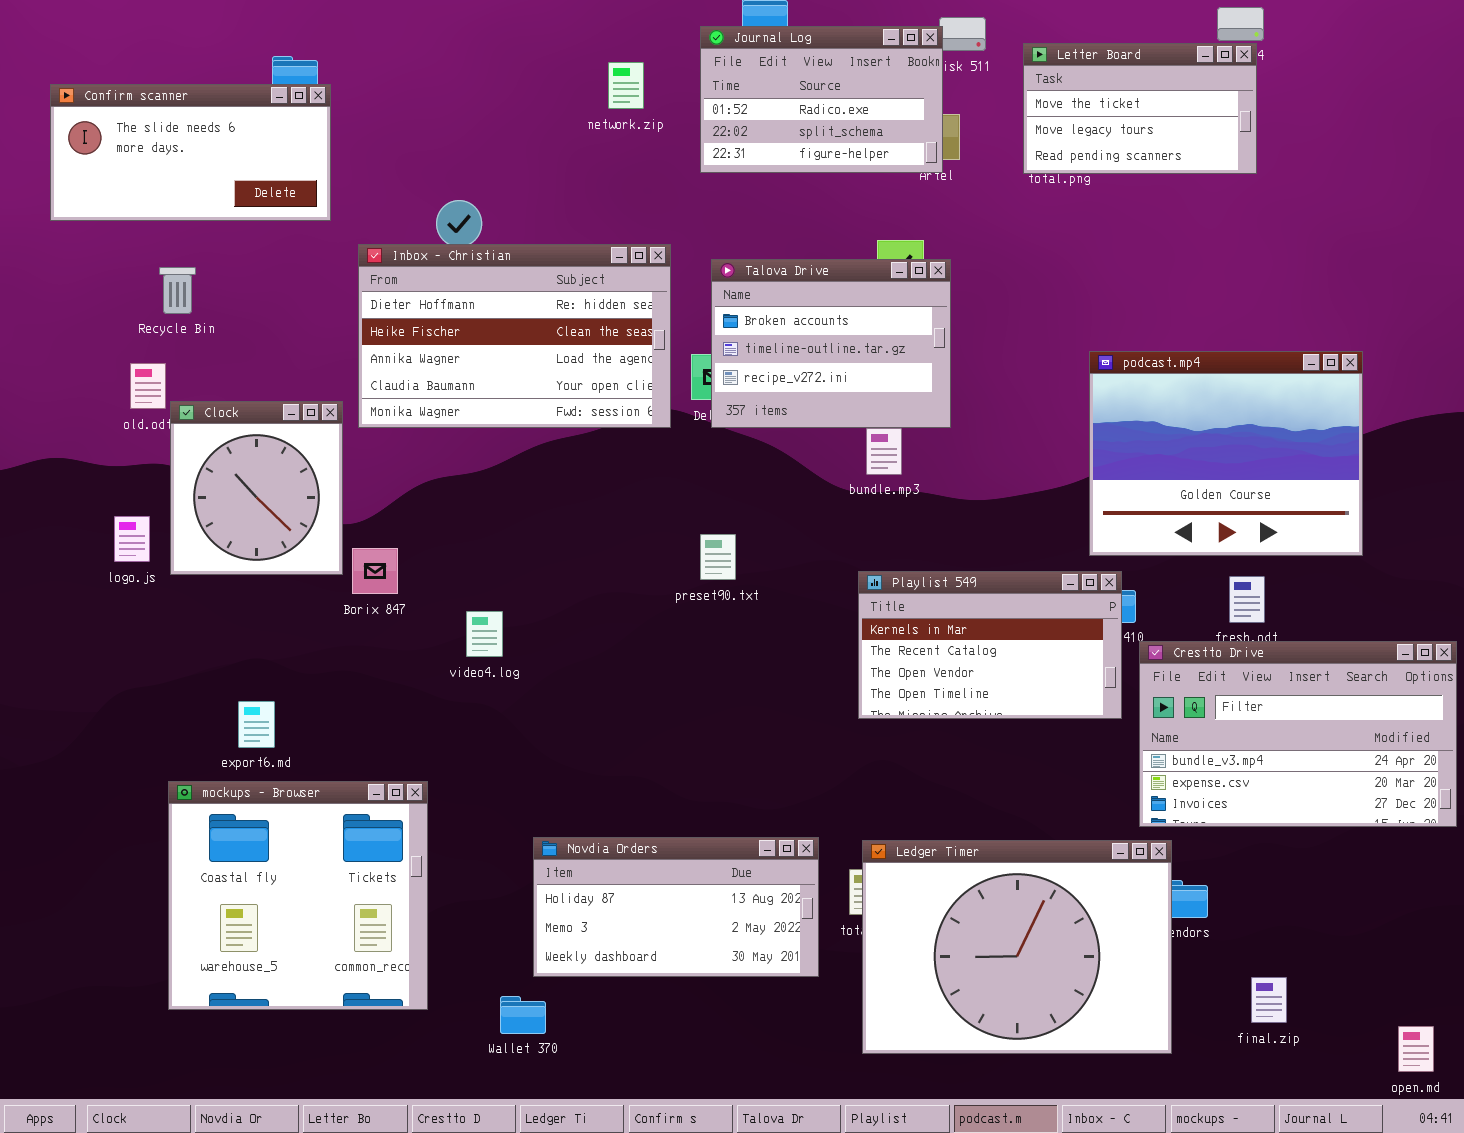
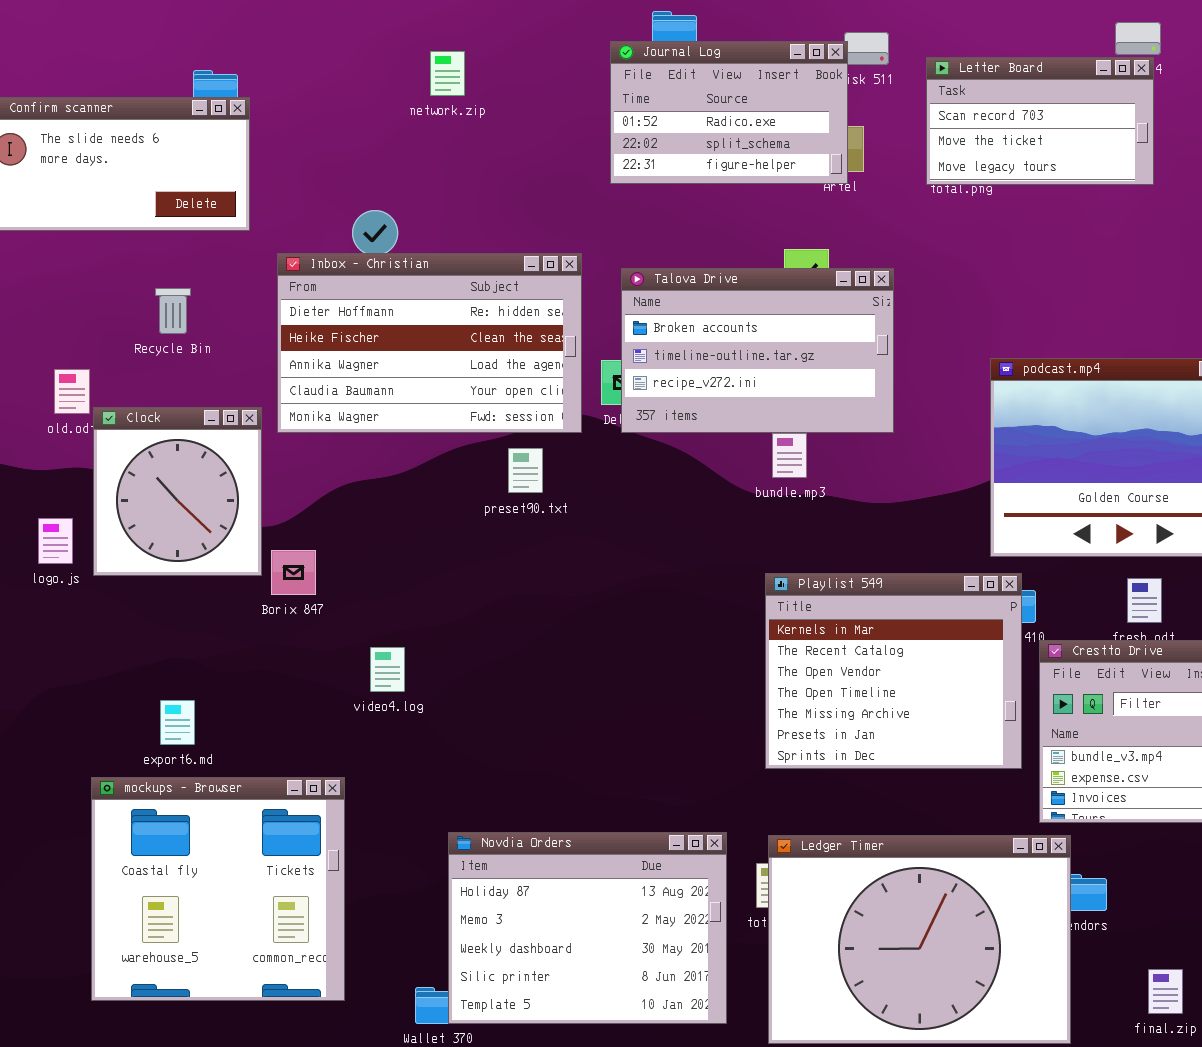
Letter Board: [1023,43,1257,174] -> [926,57,1154,185], scrolled up 1 row
network.zip: [608,62,644,109] -> [430,51,465,96], moved
Talova Drive: [711,259,951,428] -> [621,268,894,433], resized
Recycle Bin: [159,267,196,314] -> [155,288,191,334], moved
preset90.txt: [700,534,736,580] -> [508,448,543,493], moved
Playlist 549: [858,571,1122,719] -> [765,573,1022,769], resized
video4.log: [466,611,503,657] -> [370,647,405,692], moved
Novdia Orders: [533,837,819,977] -> [448,832,727,1024], resized

